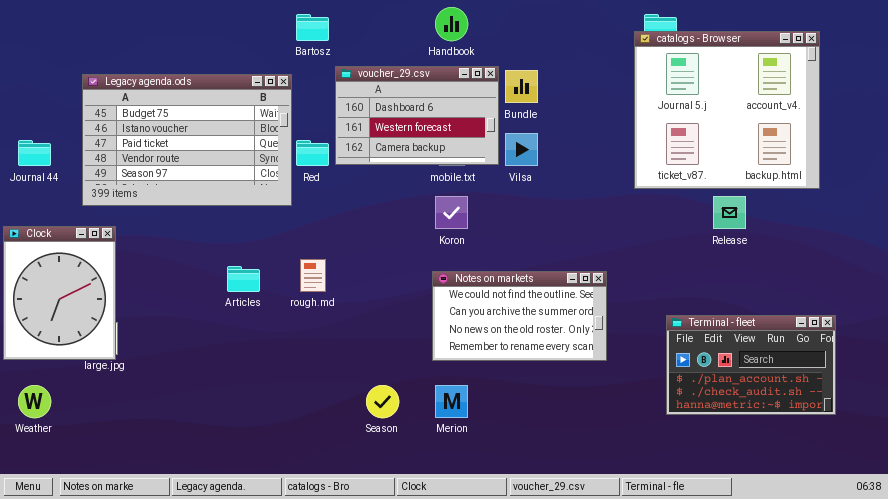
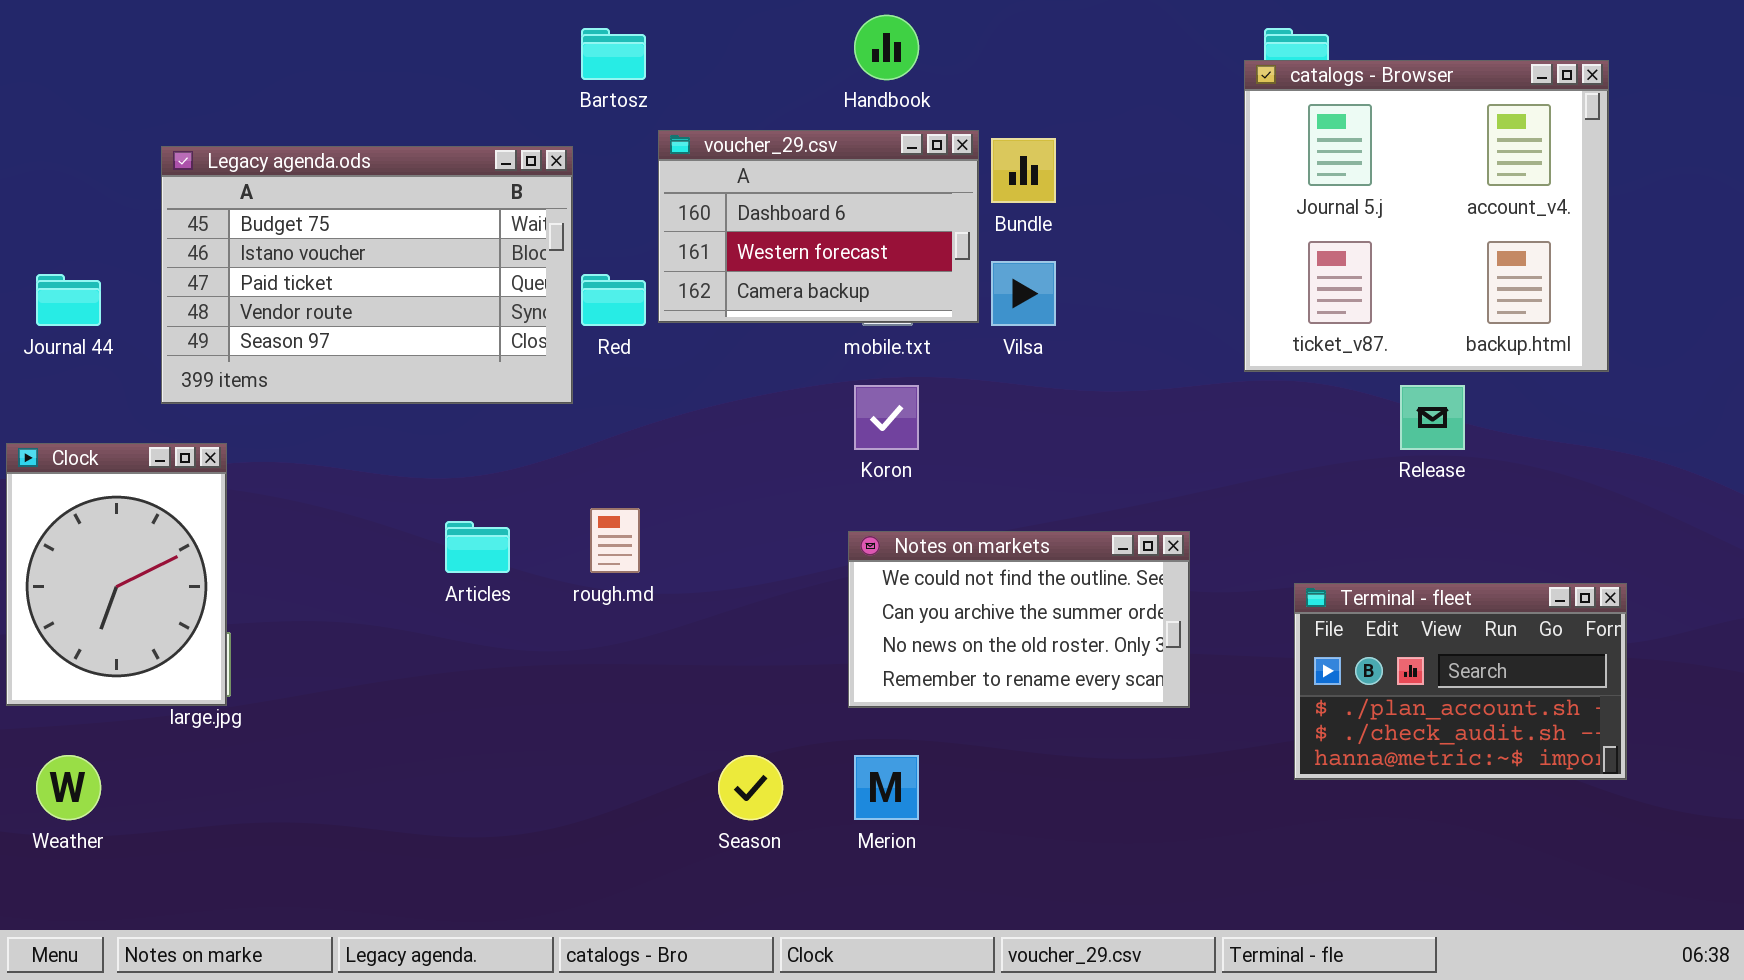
Terminal - fleet: [666,315,836,415] -> [1294,583,1627,780], moved

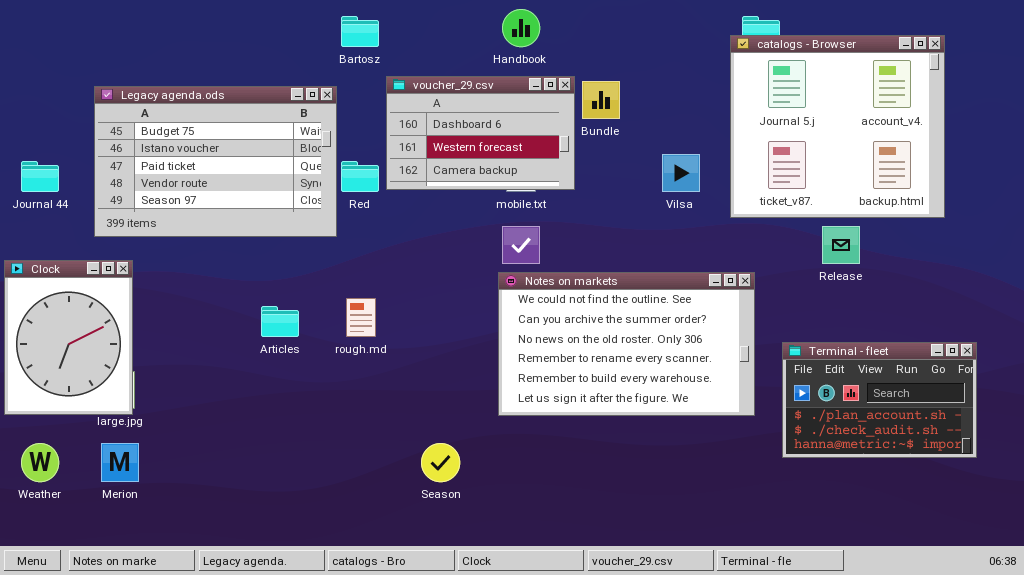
Vilsa: [991,261,1056,326] -> [662,154,700,192], moved
Notes on markets: [848,531,1190,708] -> [498,272,755,416], resized
Terminal - fleet: [1294,583,1627,780] -> [782,342,977,458], moved
Merion: [854,755,919,820] -> [101,443,139,482], moved

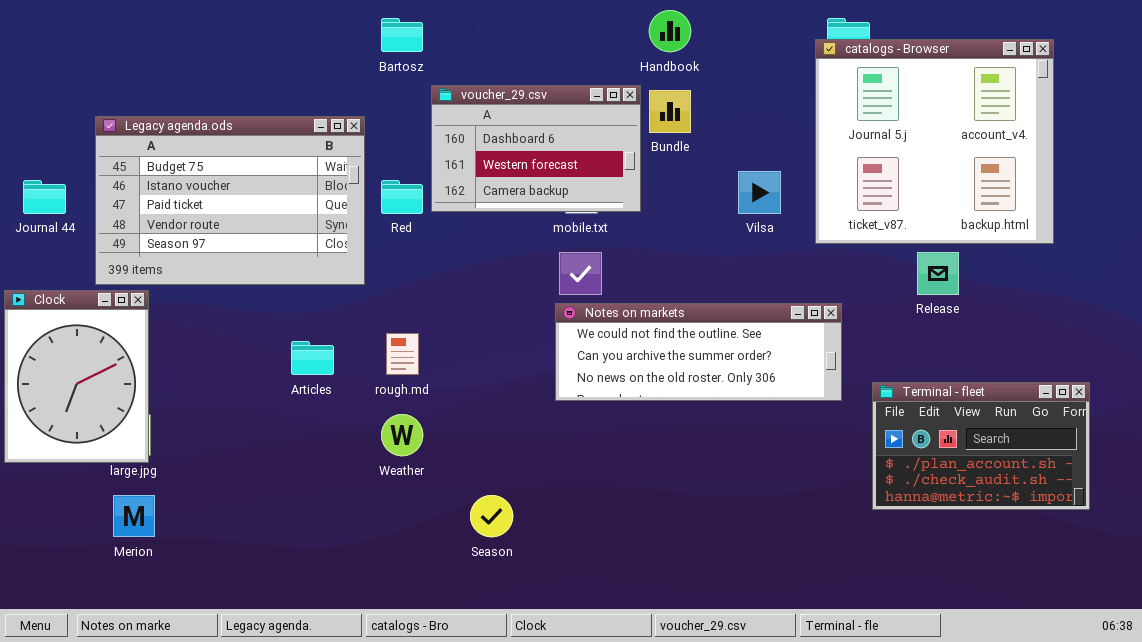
Handbook: [502,9,540,47] -> [649,10,691,52], moved
Legacy agenda.ods: [94,86,337,237] -> [95,116,365,285], moved
Notes on markets: [498,272,755,416] -> [555,303,842,401], resized
Weather: [21,443,59,482] -> [381,414,423,456], moved

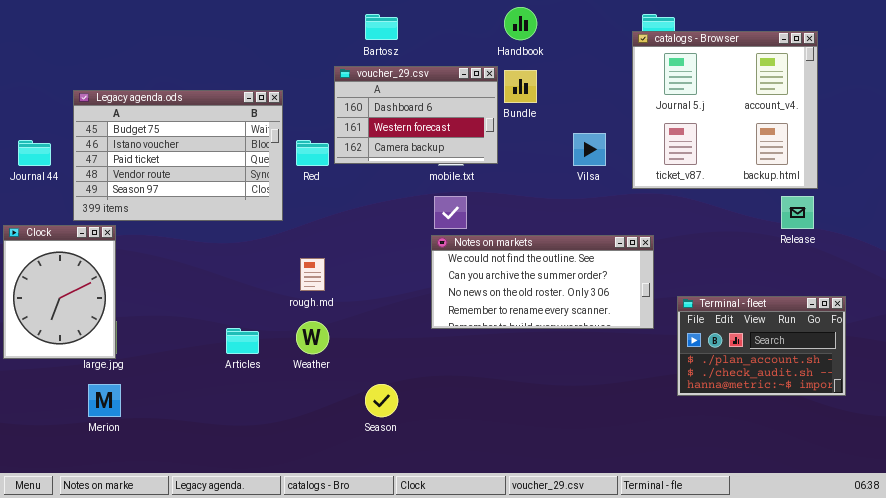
Bartosz: [381,18,423,52] -> [365,14,398,40], moved
Release: [917,252,959,295] -> [781,196,814,229], moved
Notes on markets: [555,303,842,401] -> [431,235,654,329], resized
Articles: [291,341,334,375] -> [226,328,259,354], moved

